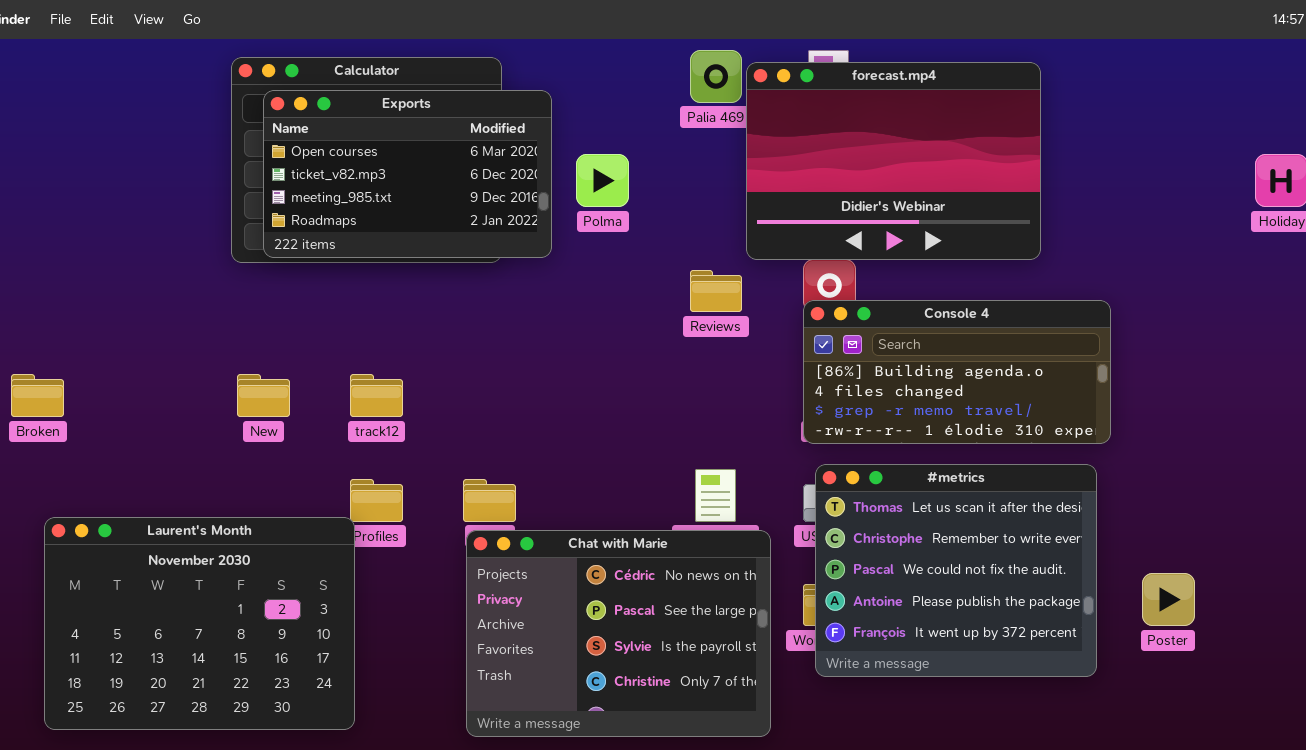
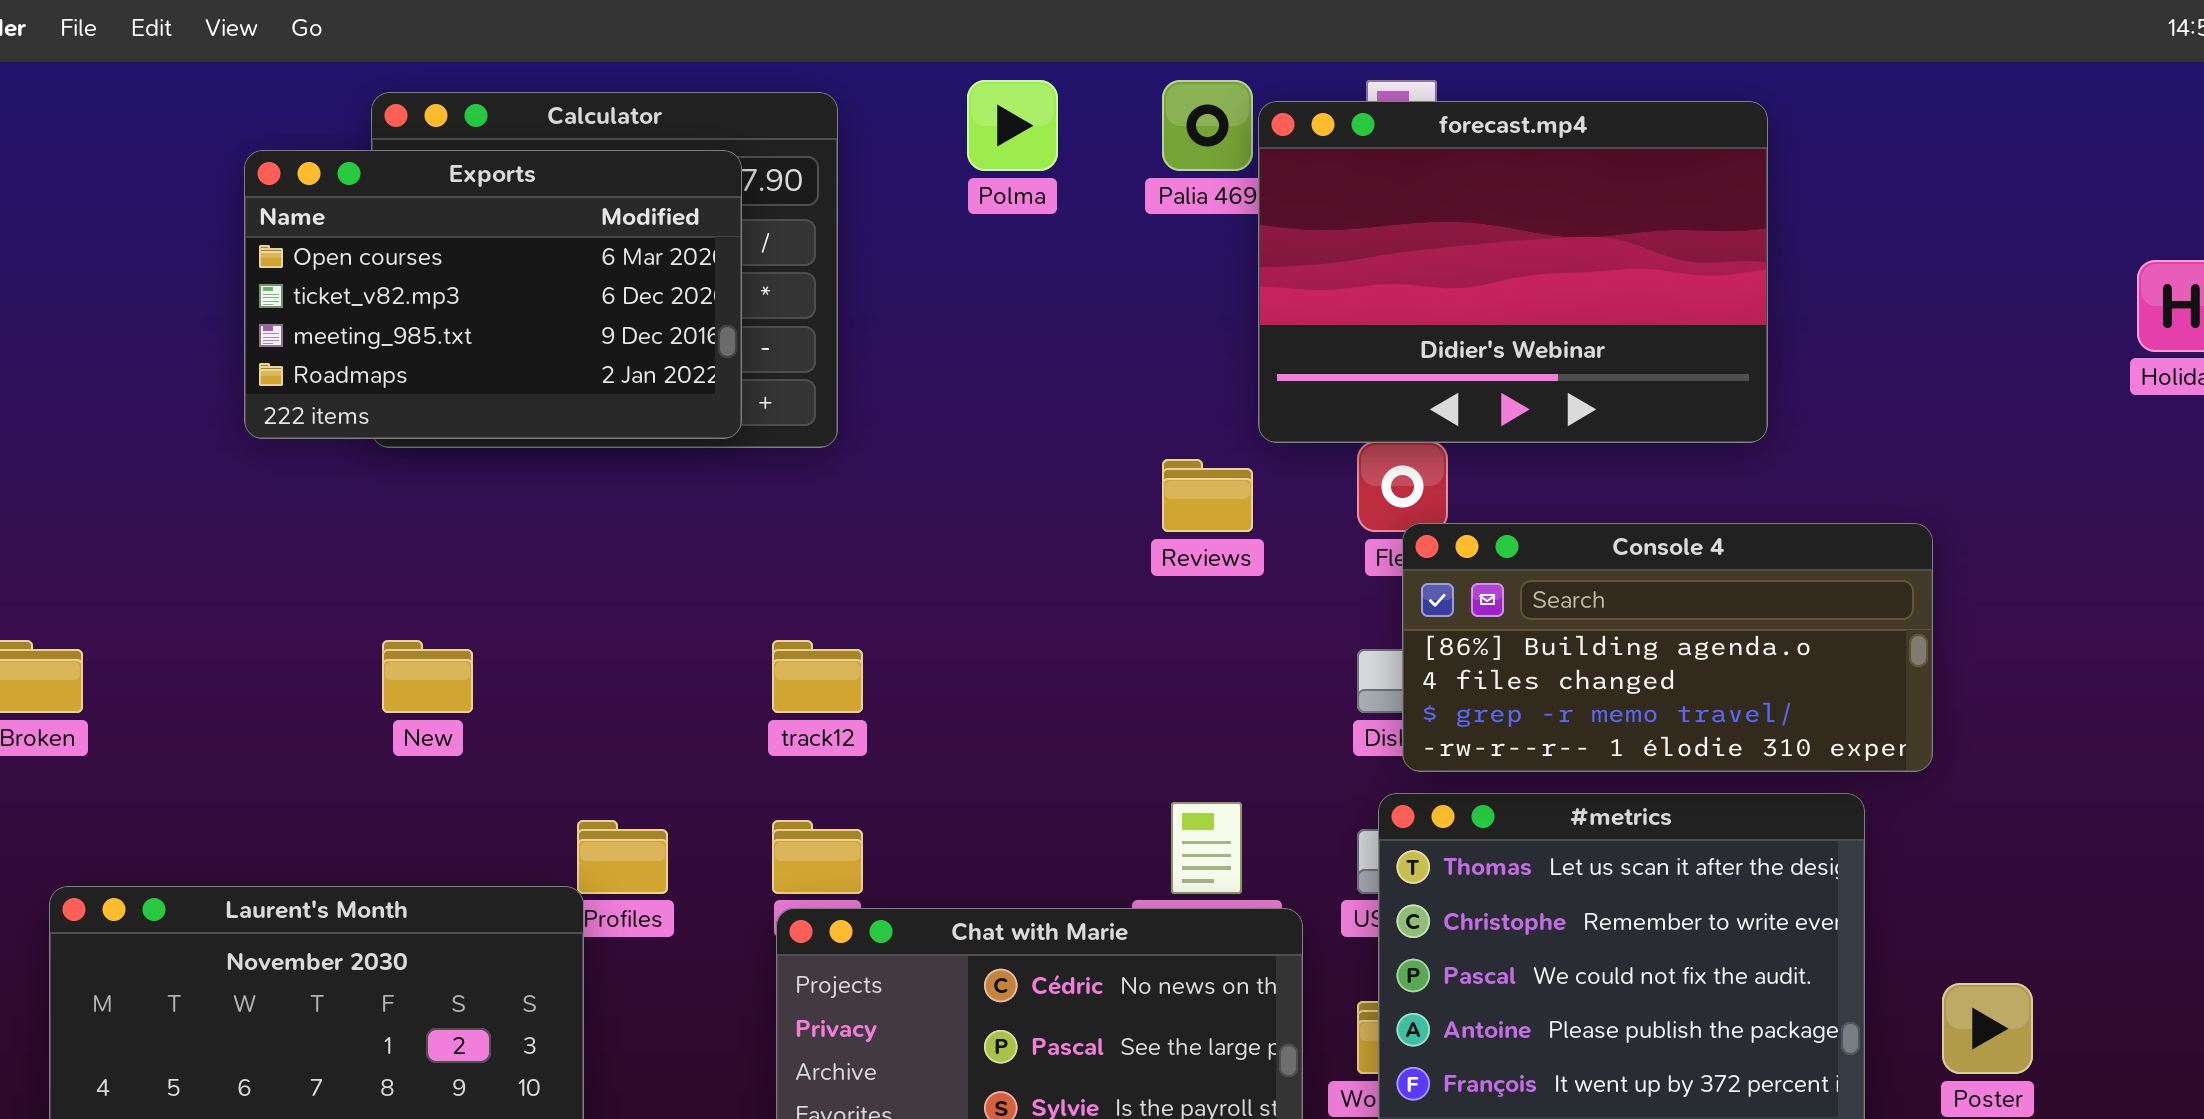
Exports: [263,90,552,258] -> [244,150,742,439], moved
Polma: [576,154,629,207] -> [967,80,1058,171], moved
Console 4: [803,300,1111,444] -> [1402,523,1933,772], moved
track12: [350,374,403,417] -> [772,640,863,713], moved

